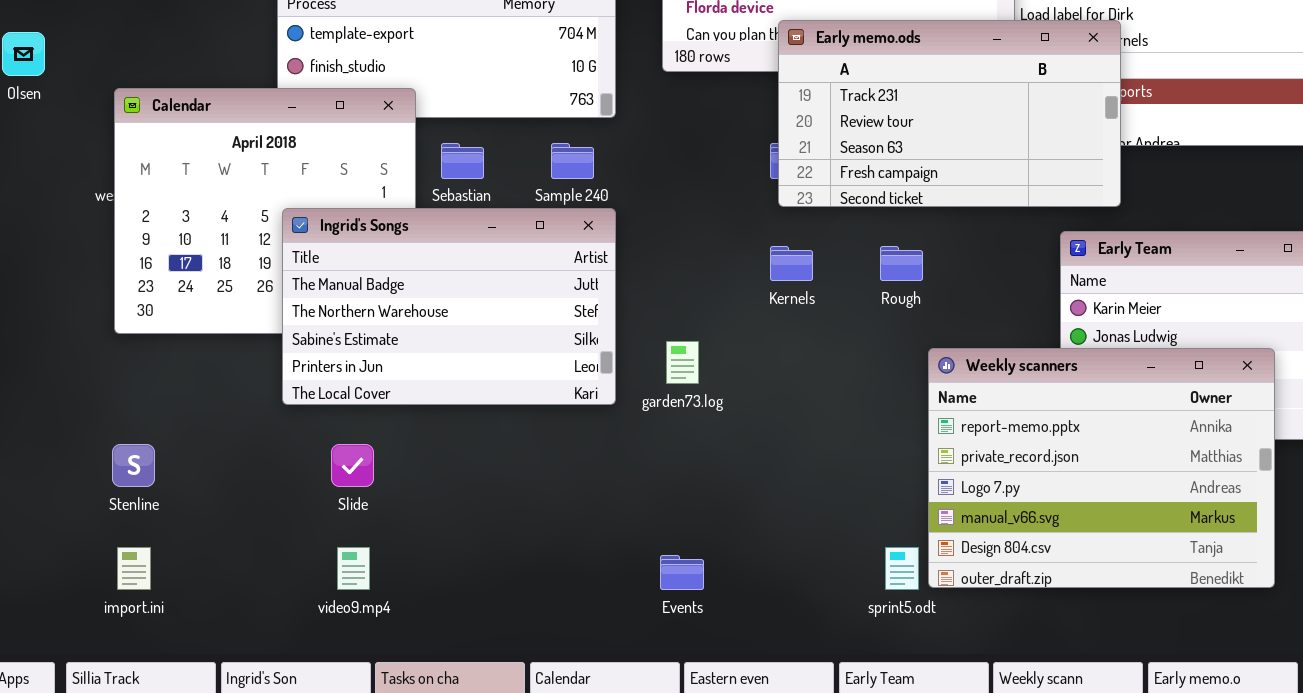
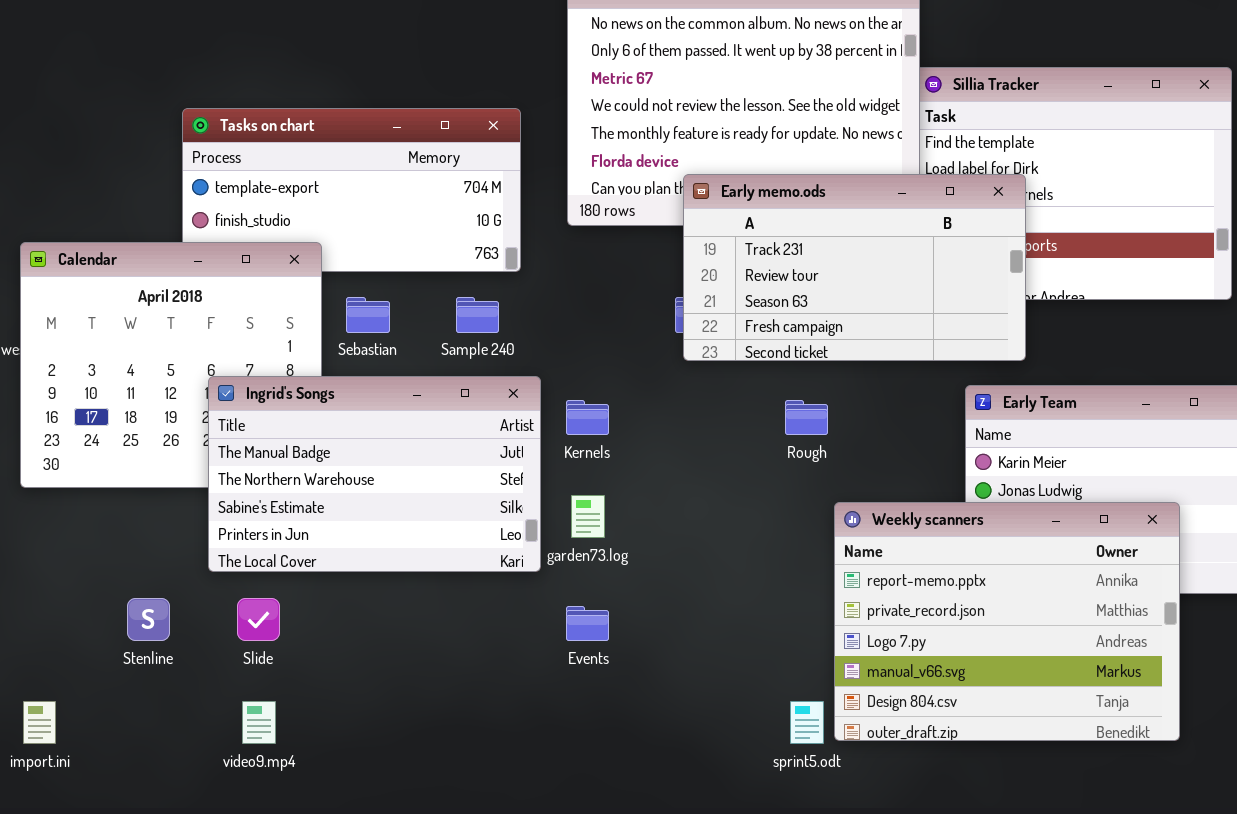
Ingrid's Songs: [282,208,616,405] -> [208,376,541,572], moved
Kernels: [770,246,813,281] -> [566,400,609,435], moved
Stenline: [112,444,155,487] -> [127,598,170,641], moved
Events: [660,555,704,590] -> [566,606,609,641], moved

